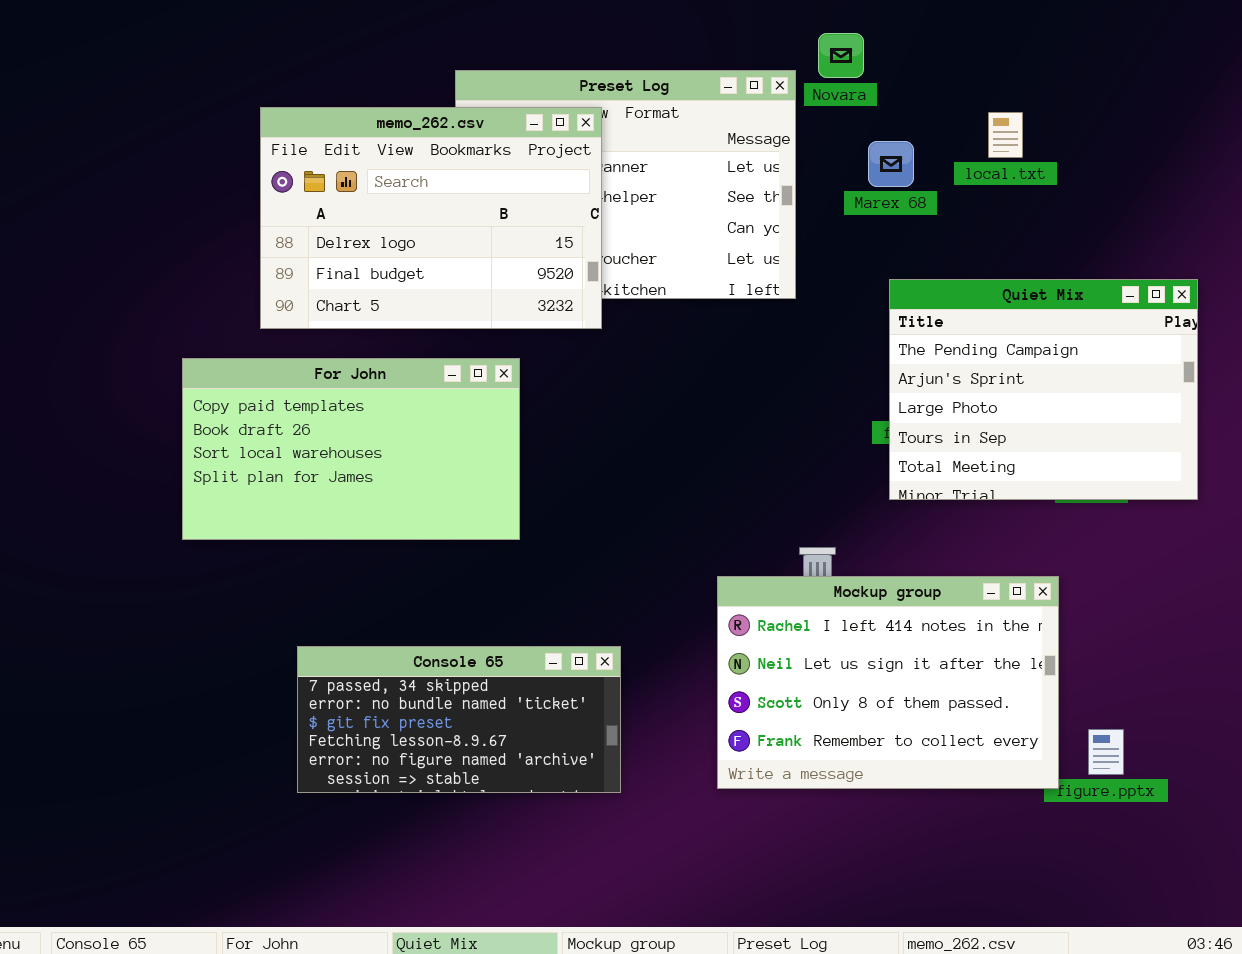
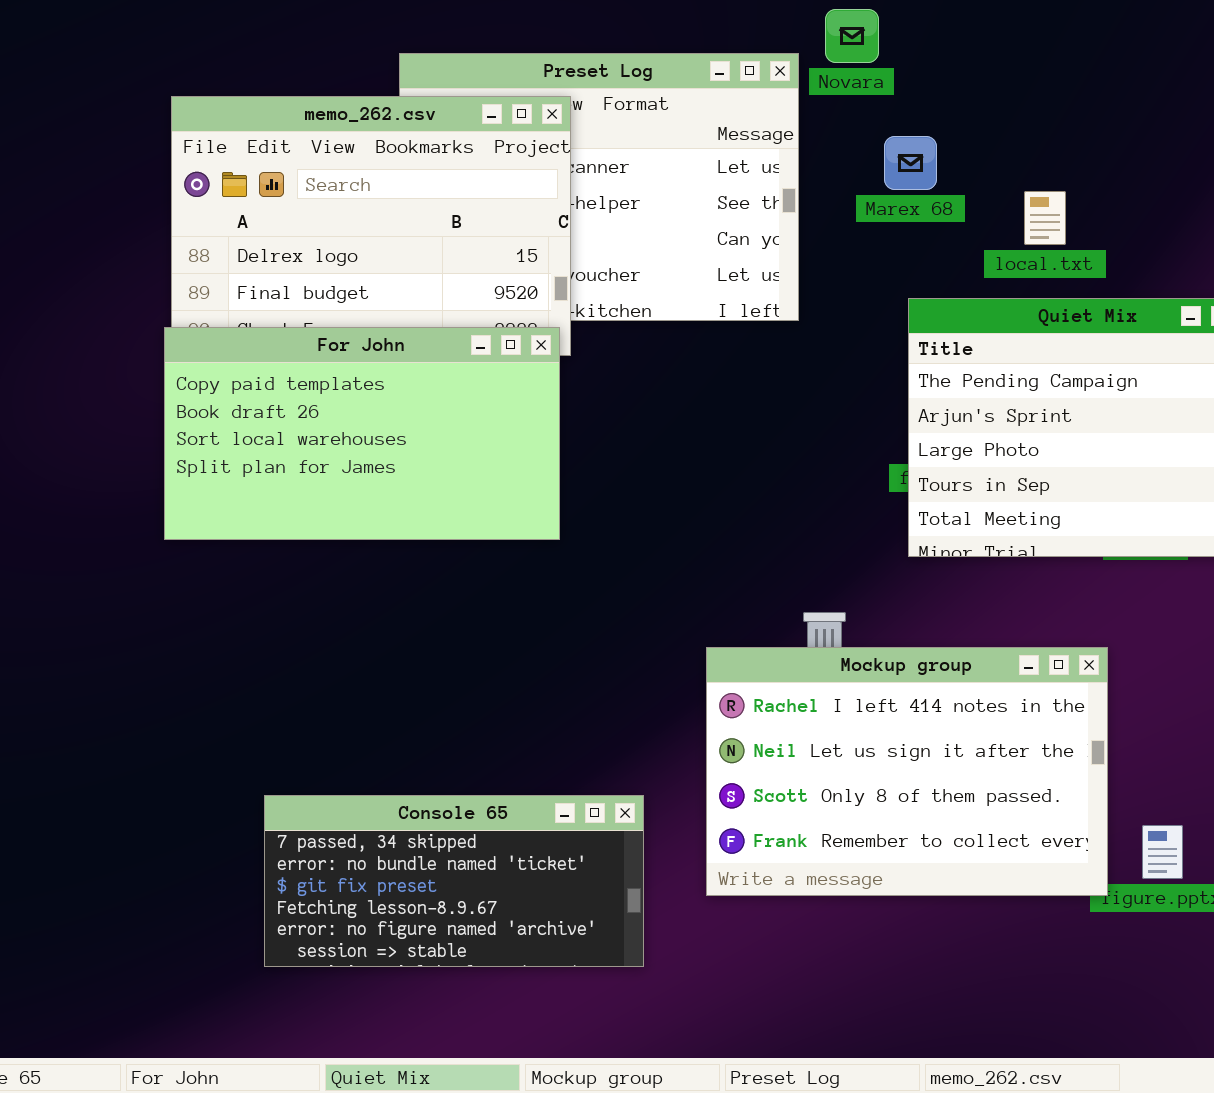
local.txt: [988,112,1023,158] -> [1024,191,1066,245], moved
For John: [182,358,520,540] -> [164,327,560,540], moved
Console 65: [297,646,621,793] -> [264,795,644,967], moved

